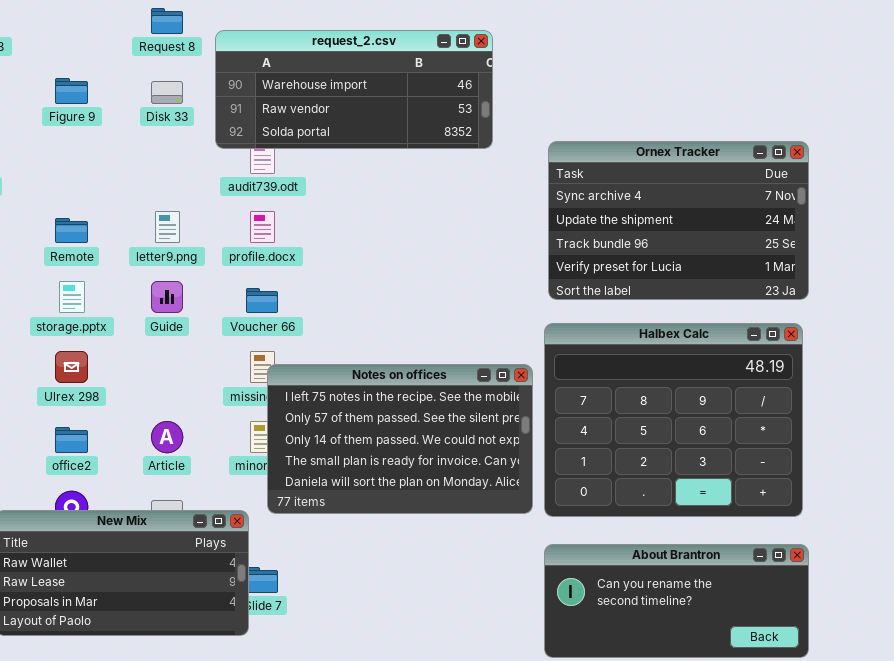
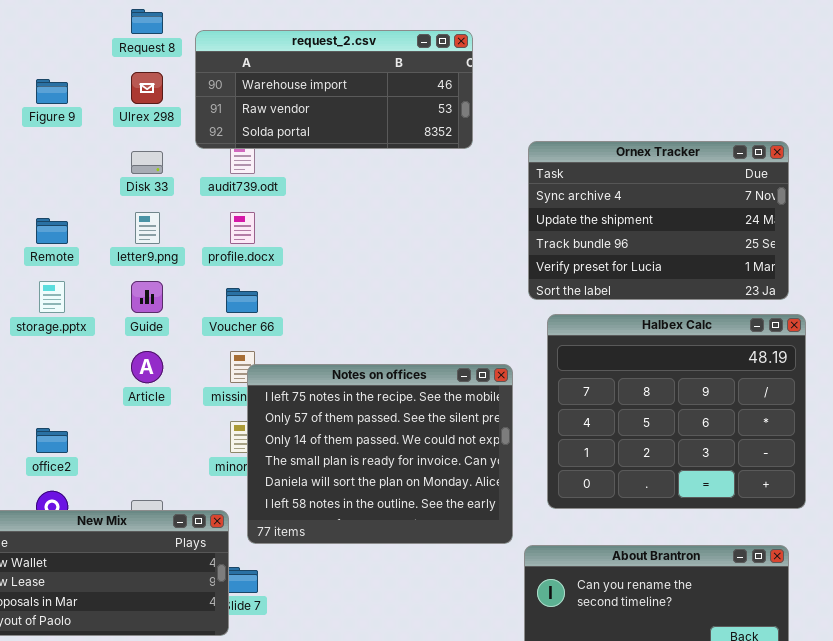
Disk 33: [151,81,183,104] -> [131,151,163,174], moved
Halbex Calc: [544,323,803,517] -> [547,314,806,509], moved
Ulrex 298: [55,351,88,383] -> [131,72,163,104], moved
Notes on offices: [267,364,533,514] -> [247,364,513,544], resized
Article: [151,421,183,453] -> [131,351,163,383], moved

